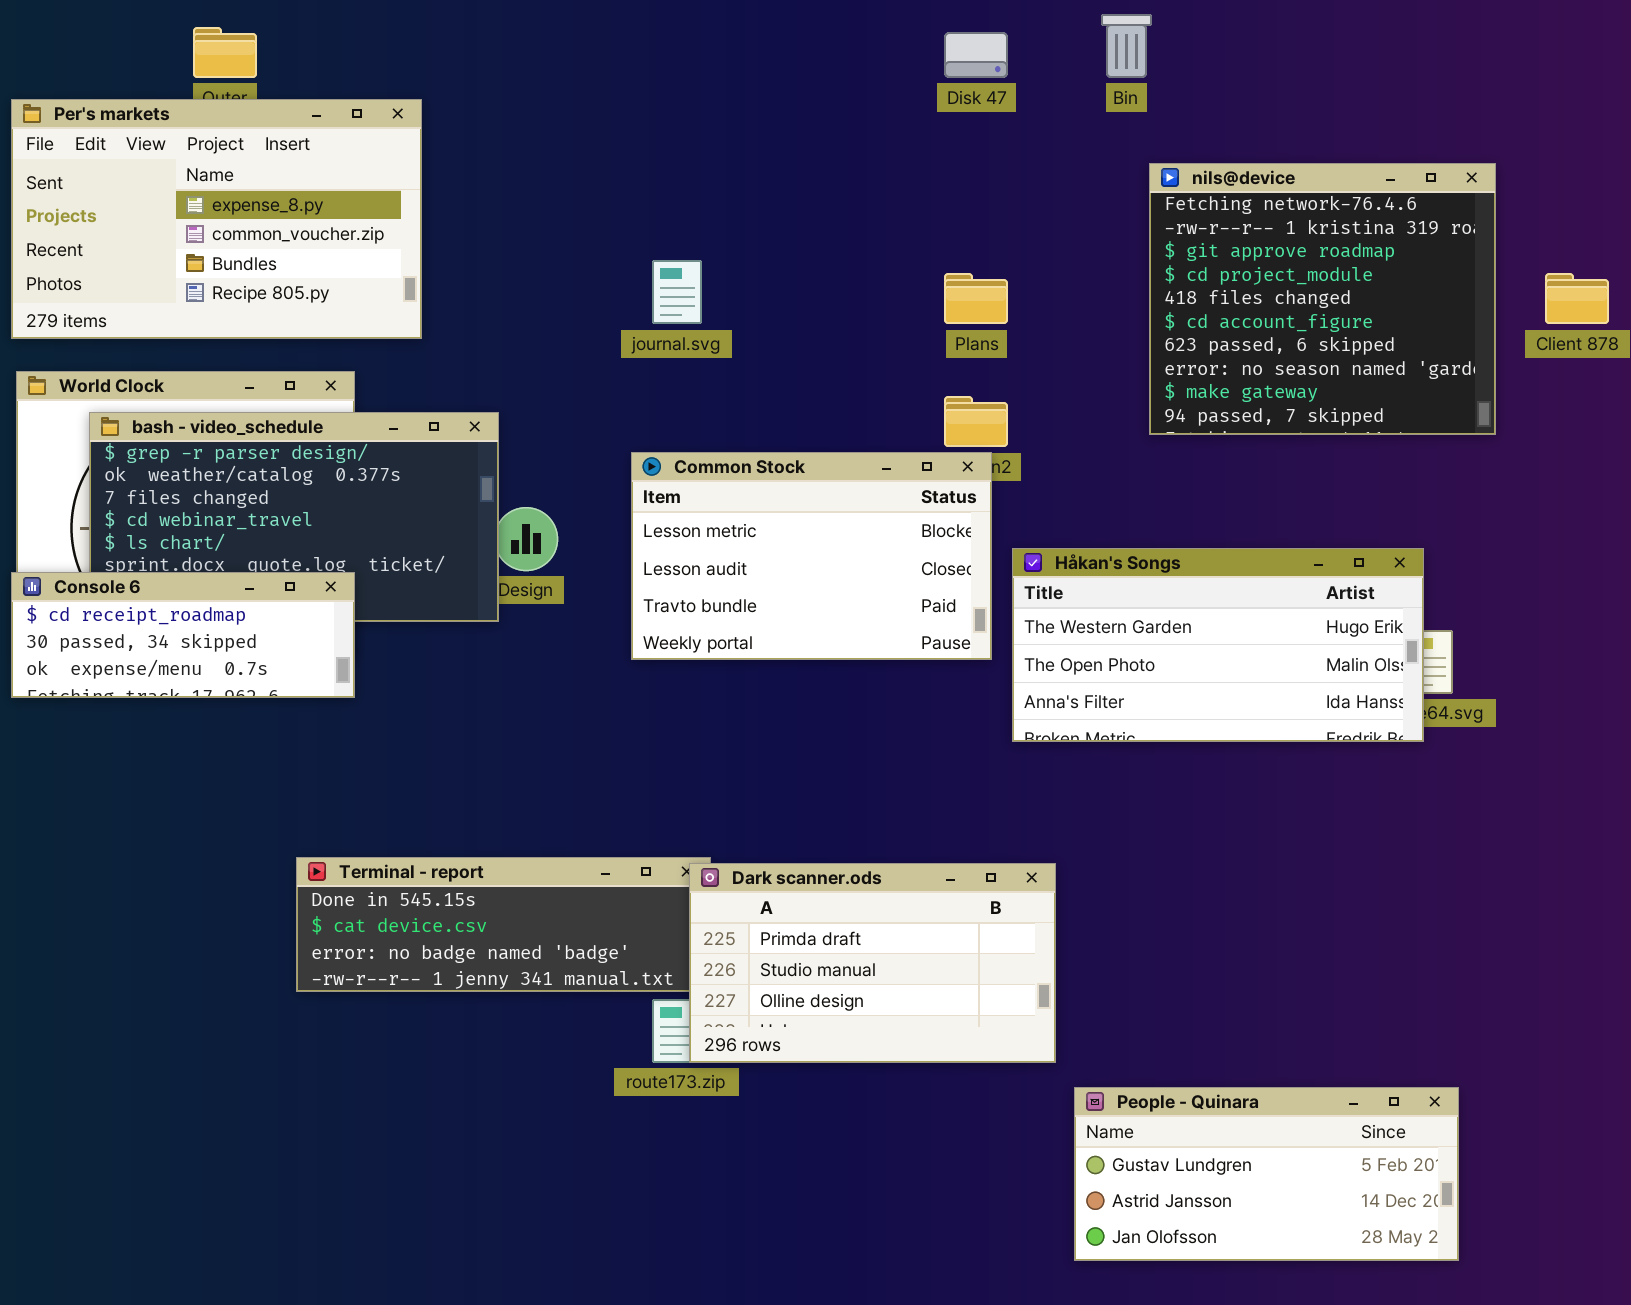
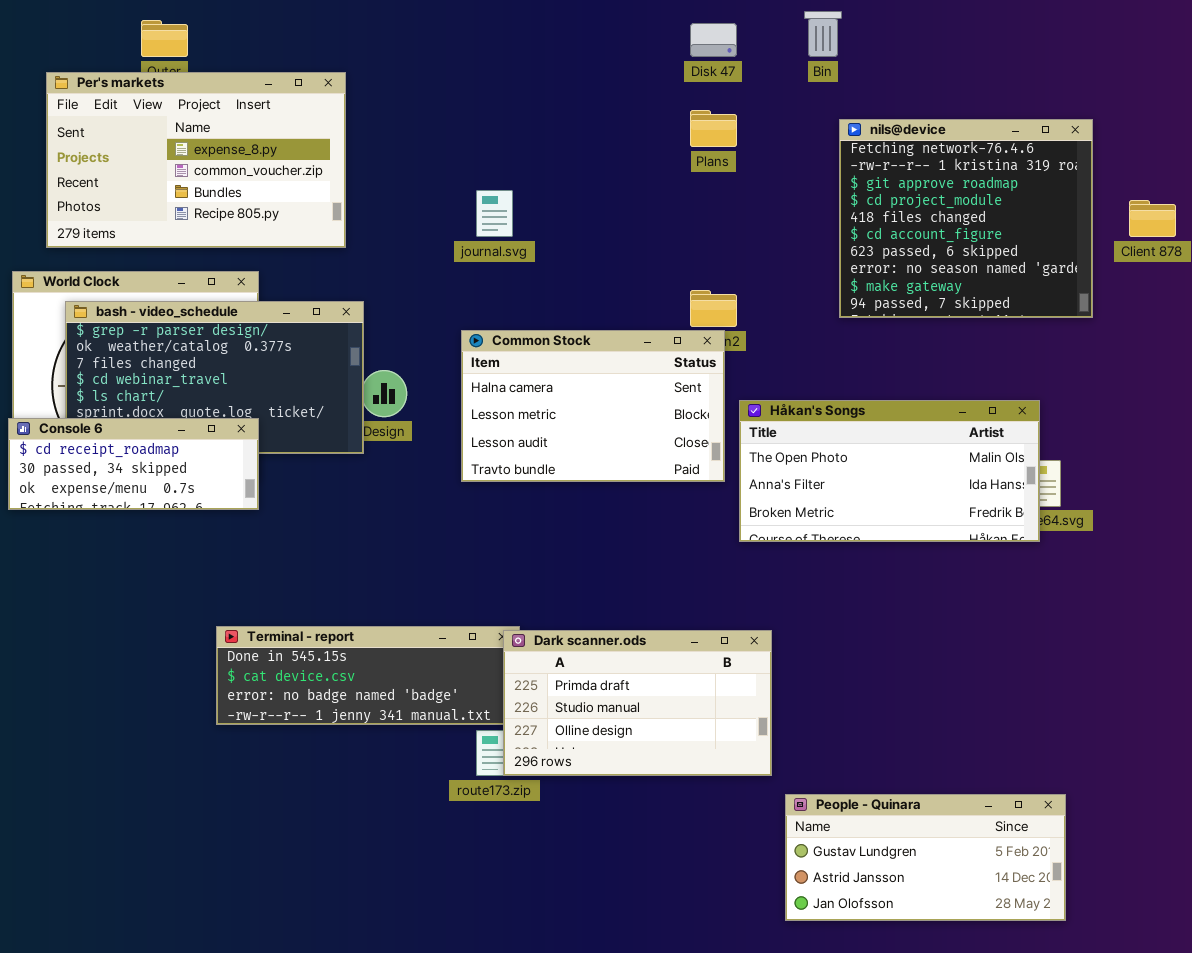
Per's markets: [11,99,422,339] -> [46,72,346,248], moved
Plans: [944,273,1008,324] -> [690,110,737,147], moved
Common Stock: [631,452,992,660] -> [461,330,725,482], scrolled up 1 row
Håkan's Songs: [1012,548,1424,742] -> [739,400,1040,542], scrolled down 1 row

